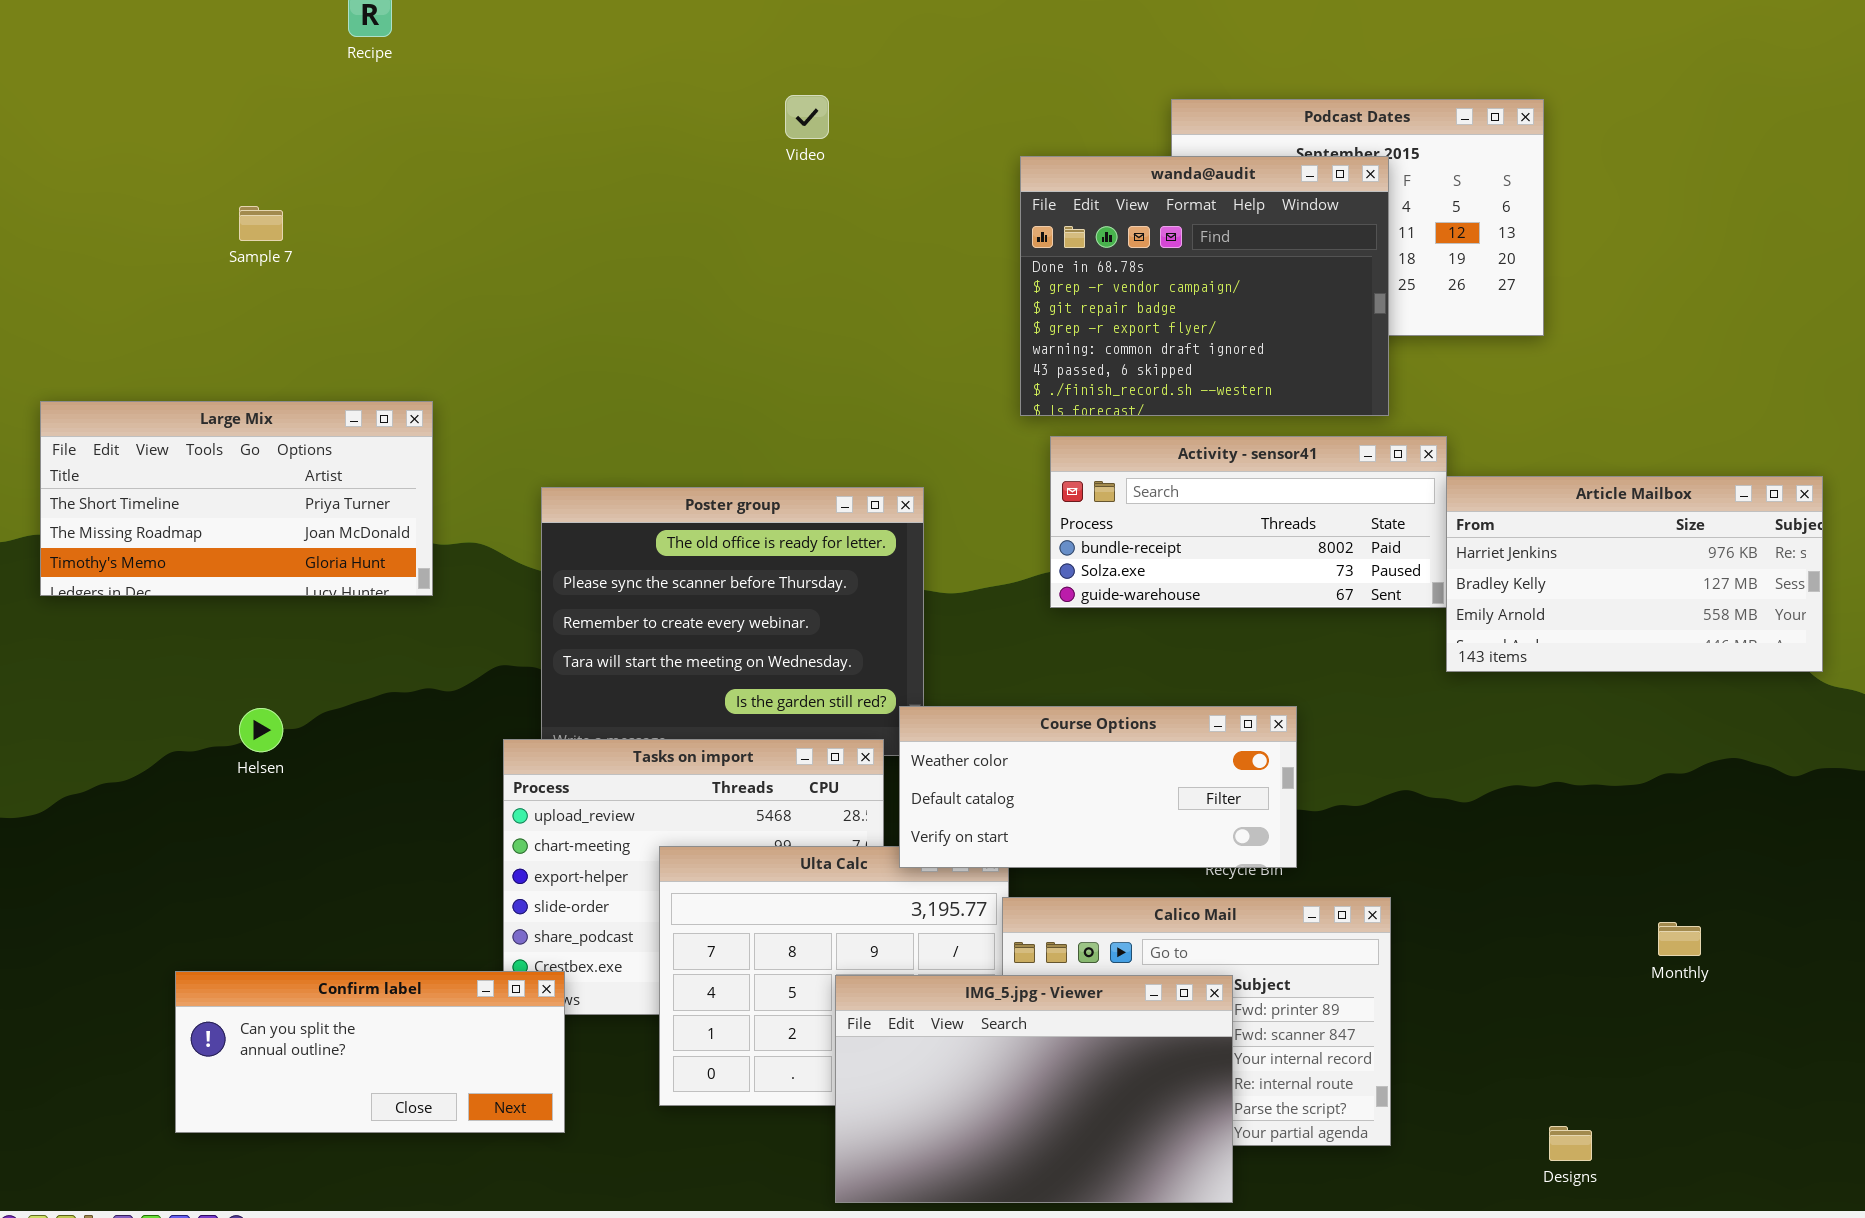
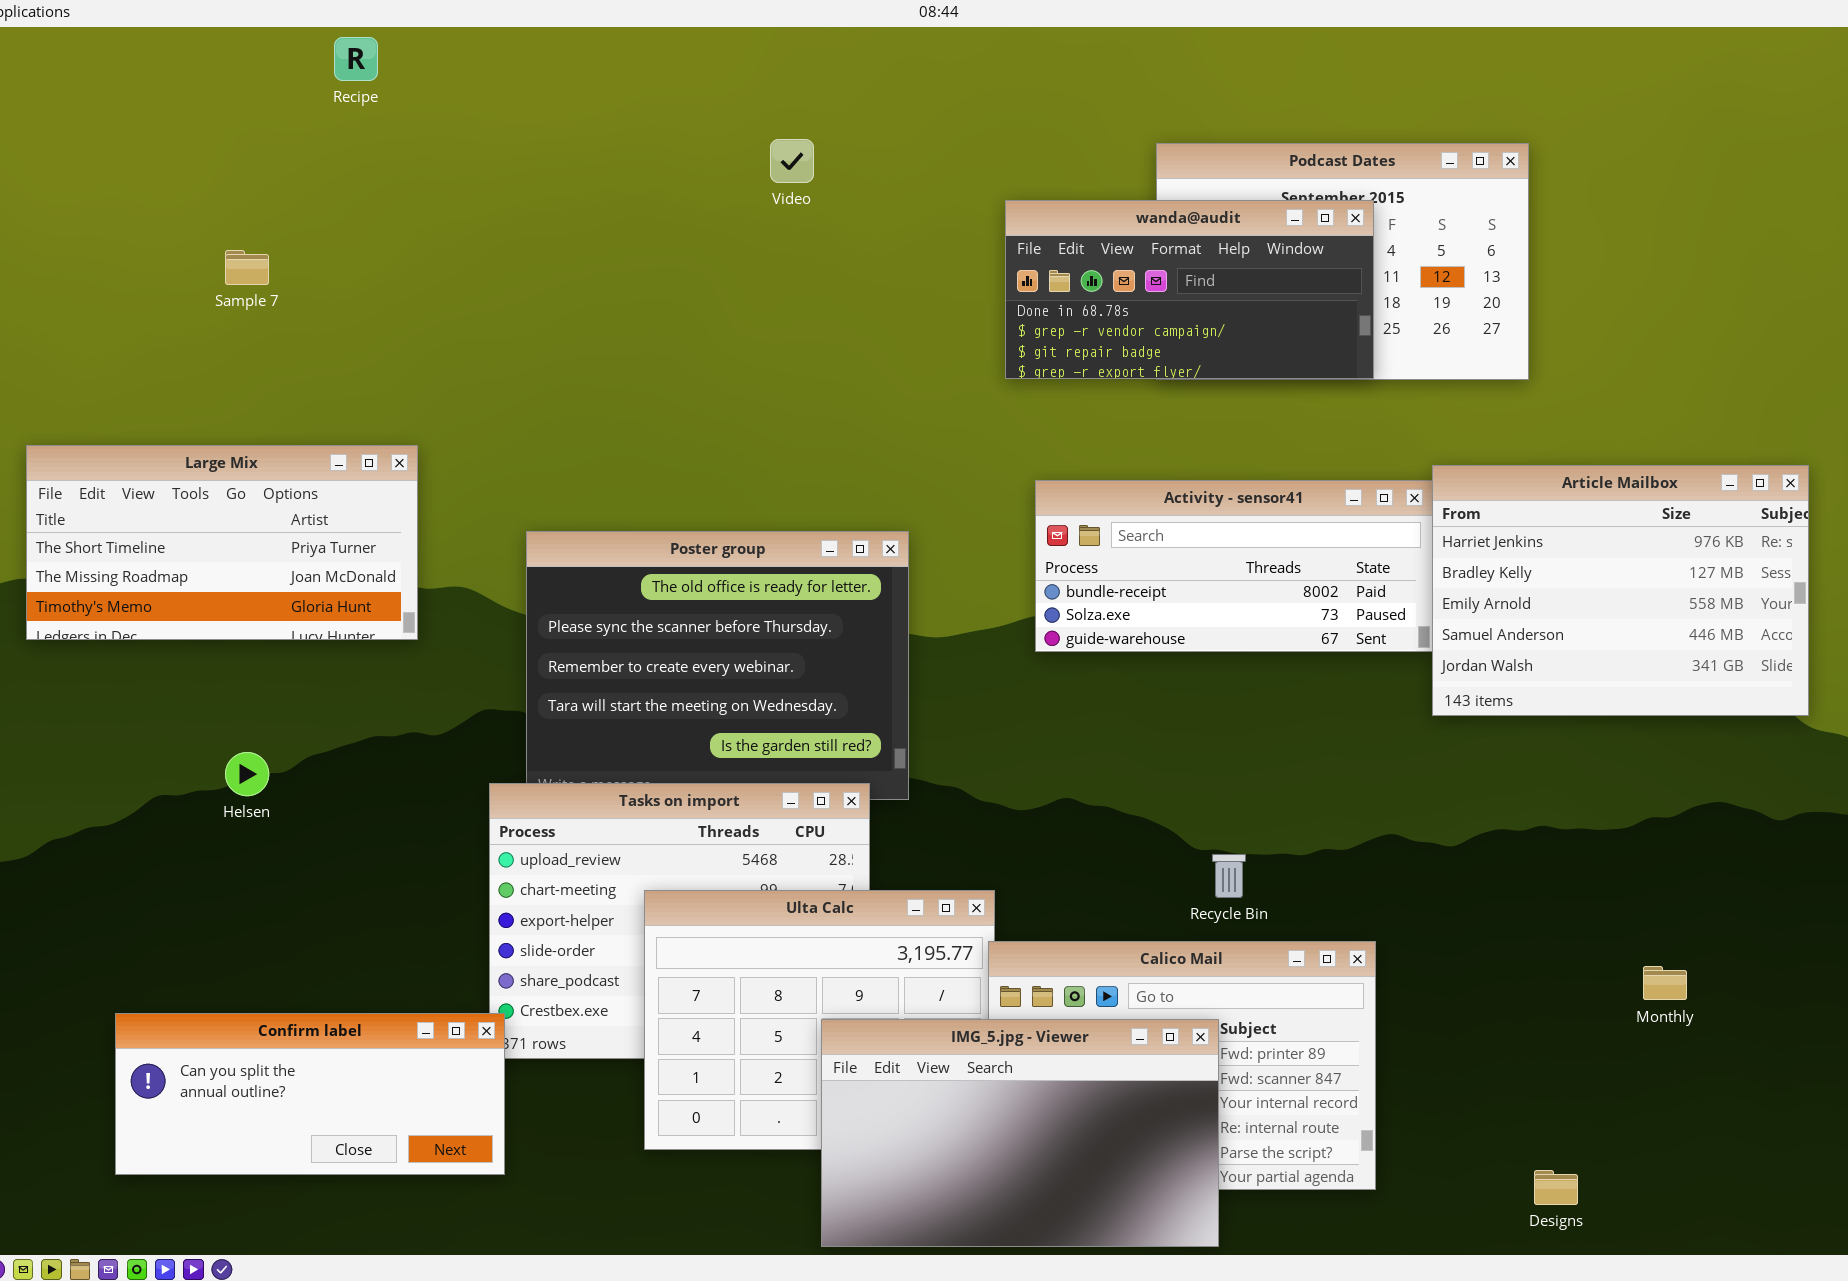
wanda@audit: [1020,156,1389,416] -> [1005,200,1374,379], resized
Article Mailbox: [1446,476,1823,672] -> [1432,465,1809,716], resized
Course Options: [899,706,1297,868] -> none, closed
Confirm label: [175,971,565,1133] -> [115,1013,505,1175], moved

